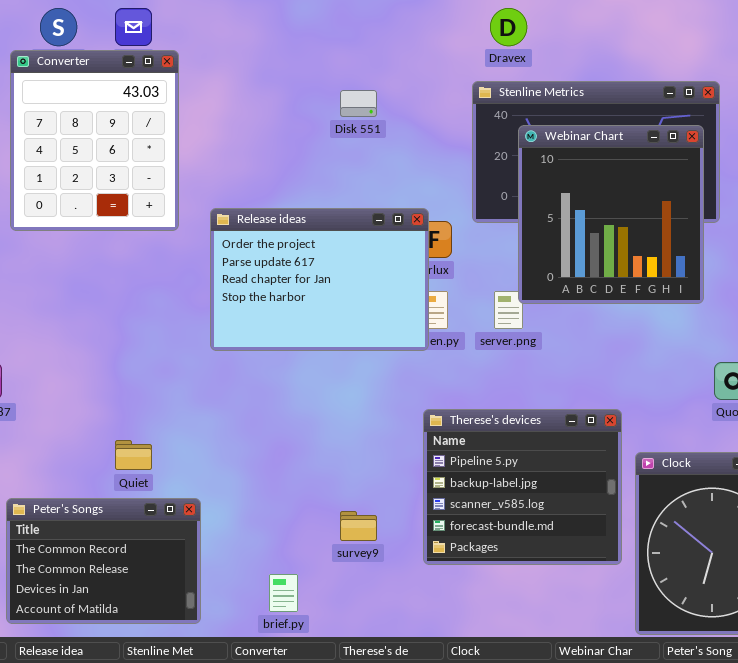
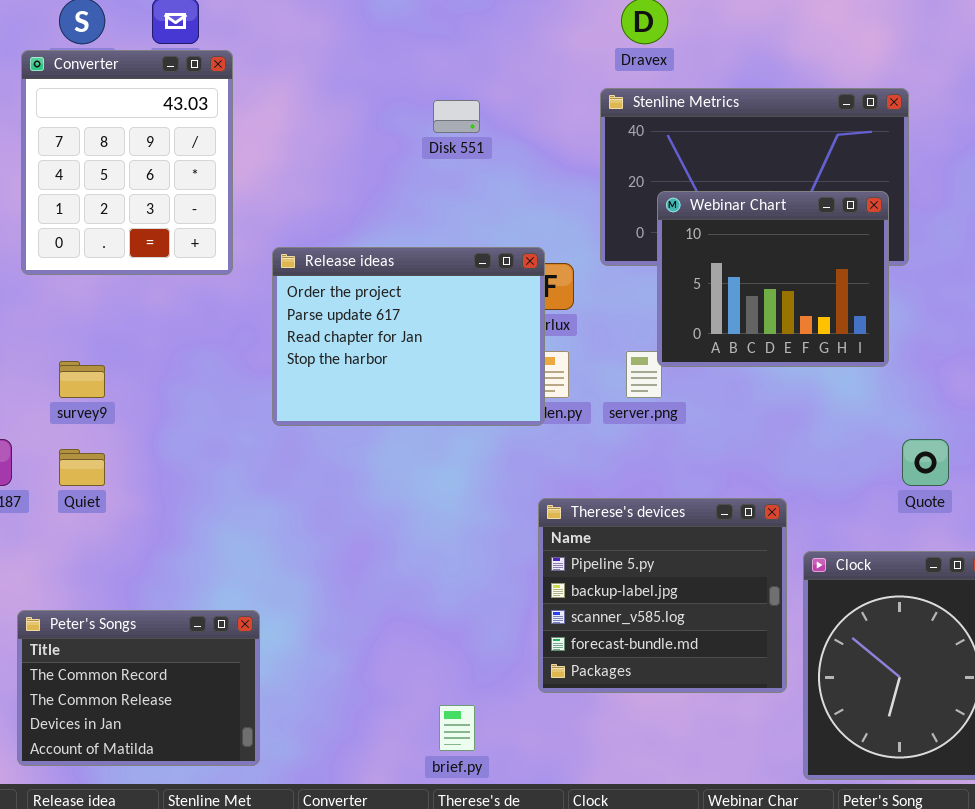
Webinar Chart: [518,125,704,304] -> [657,191,889,367], resized
Quiet: [115,440,152,470] -> [59,449,105,486], moved
survey9: [340,511,377,541] -> [59,361,105,398], moved
brief.py: [269,574,298,612] -> [439,705,475,751], moved

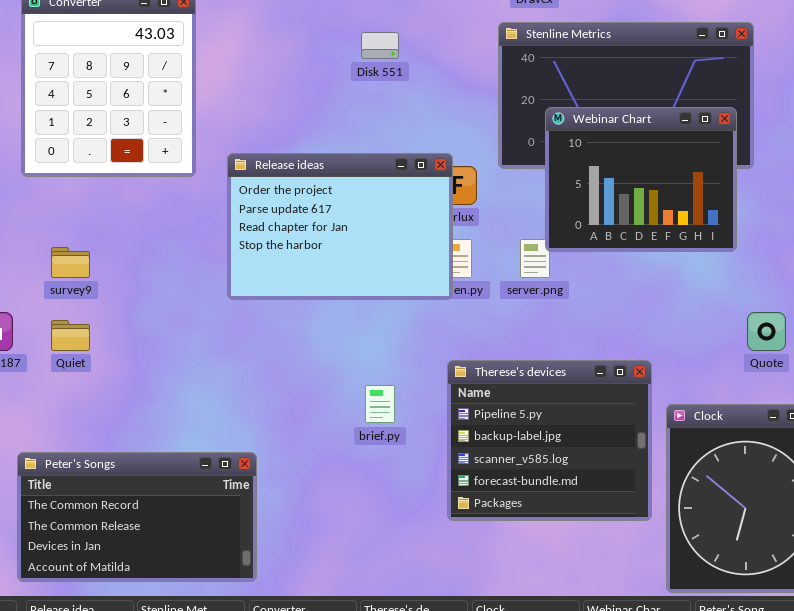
Peter's Songs: [17,610,260,766] -> [17,452,257,582], resized
brief.py: [439,705,475,751] -> [365,385,395,423], moved

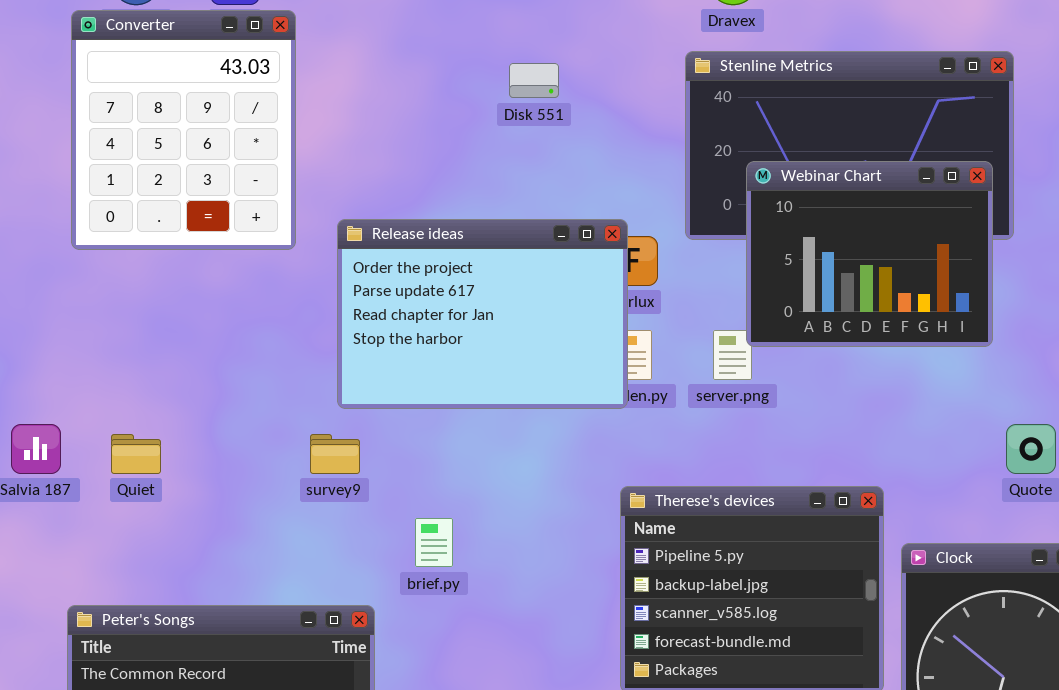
survey9: [51,247,90,278] -> [310,434,360,474], moved
brief.py: [365,385,395,423] -> [415,518,453,567], moved

